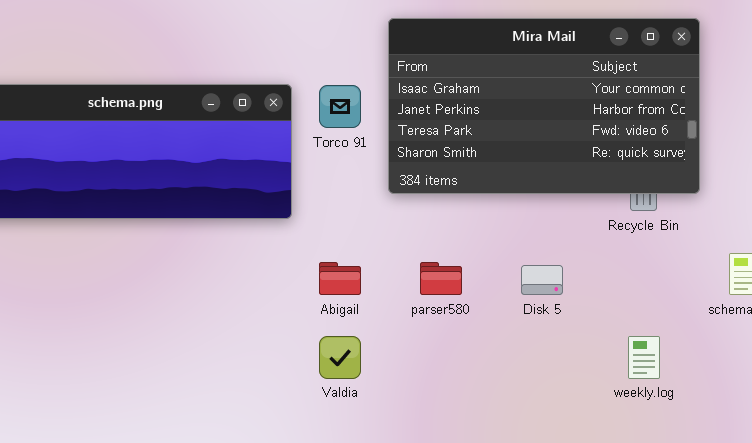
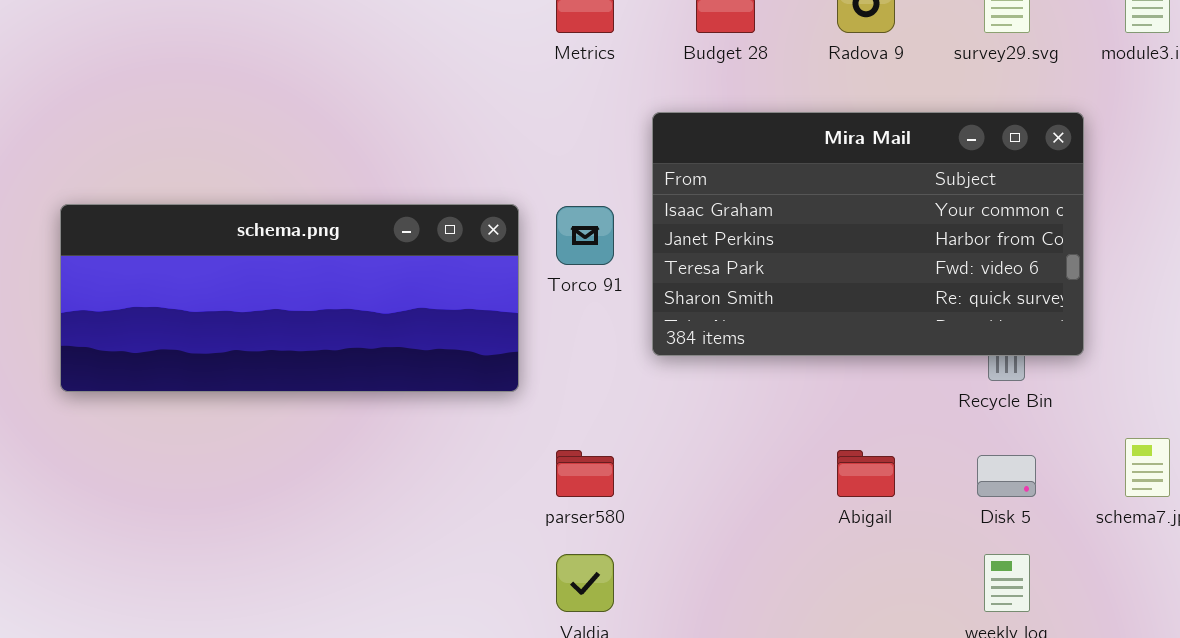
Abigail: [319,262,361,295] -> [837,450,895,497], moved
parser580: [420,262,462,295] -> [556,450,614,497], moved
Disk 5: [521,265,563,295] -> [977,455,1036,497], moved

